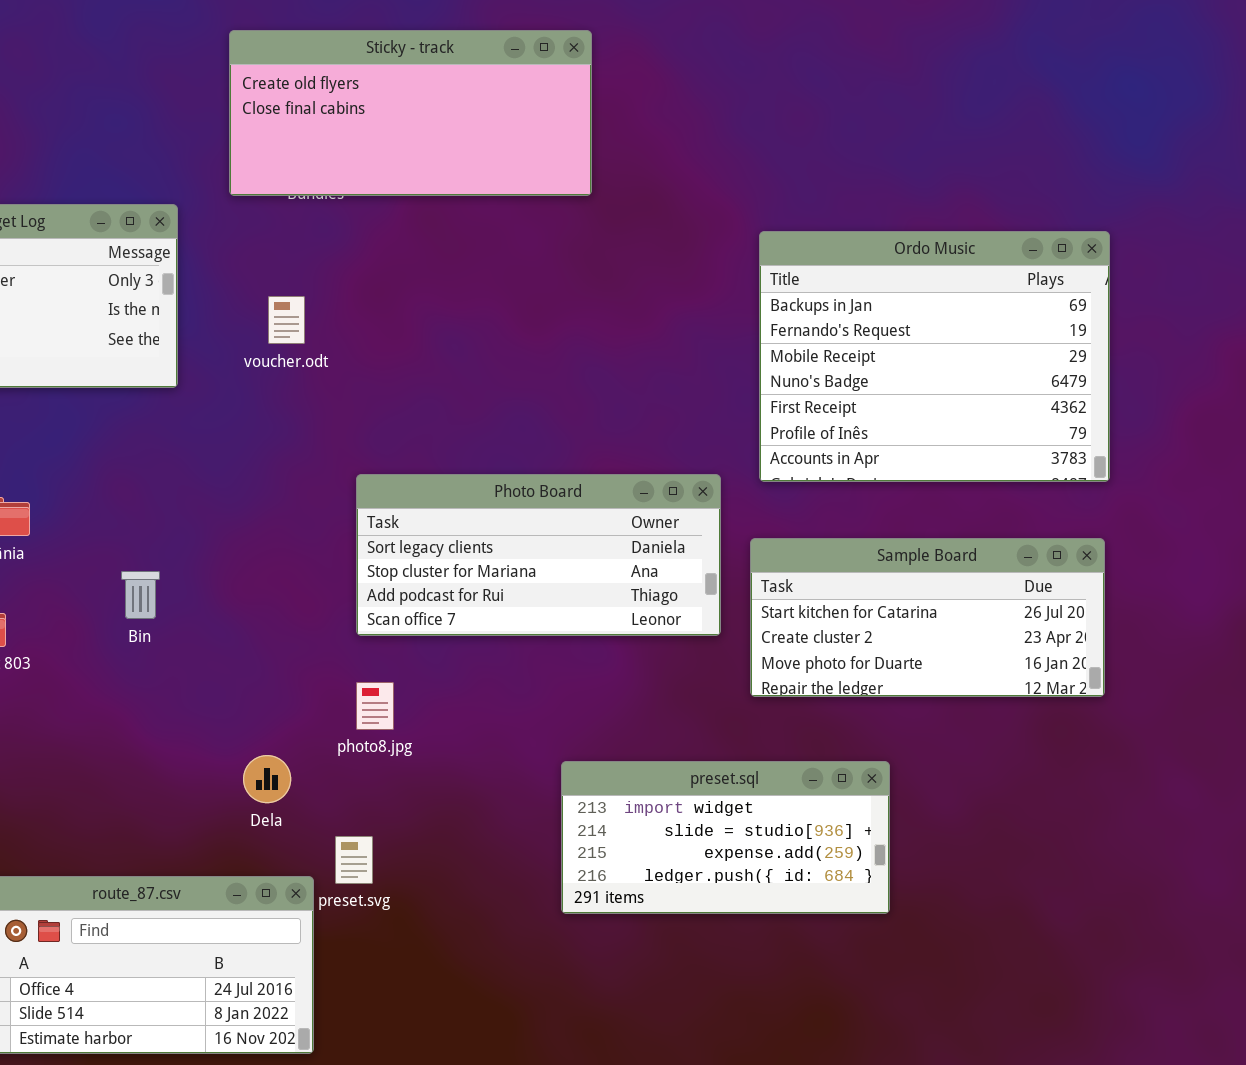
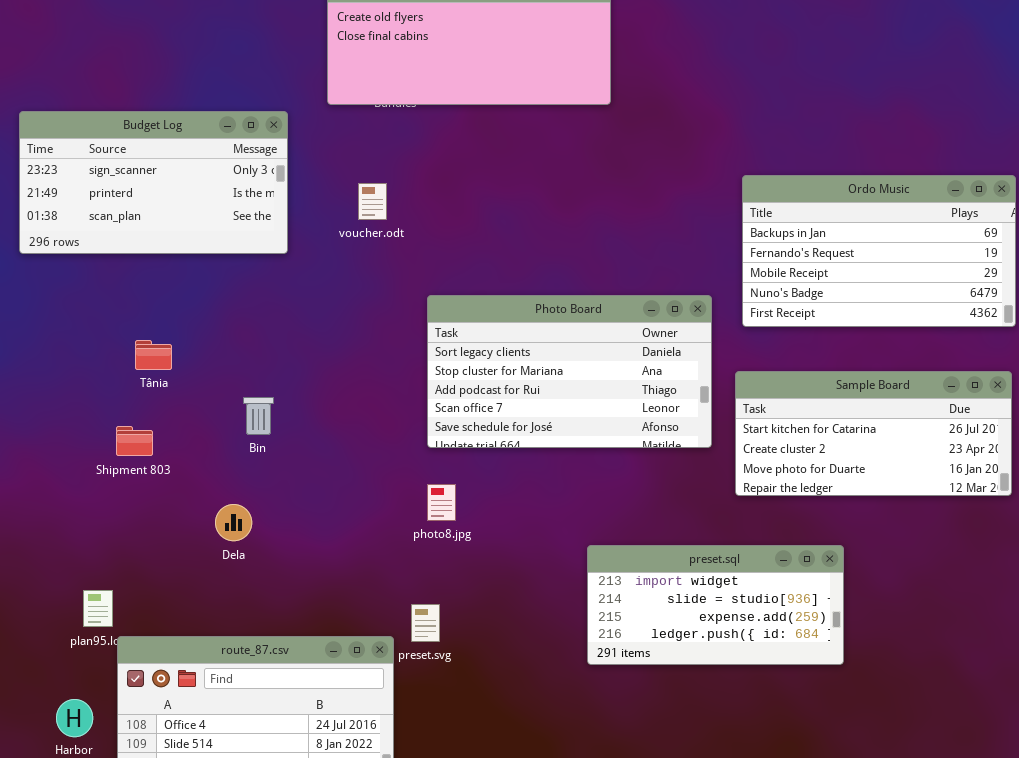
Ordo Music: [759,231,1110,482] -> [742,175,1016,327], resized
Photo Board: [356,474,721,636] -> [427,295,712,448], resized
Dela: [243,755,291,803] -> [215,504,252,541], moved

